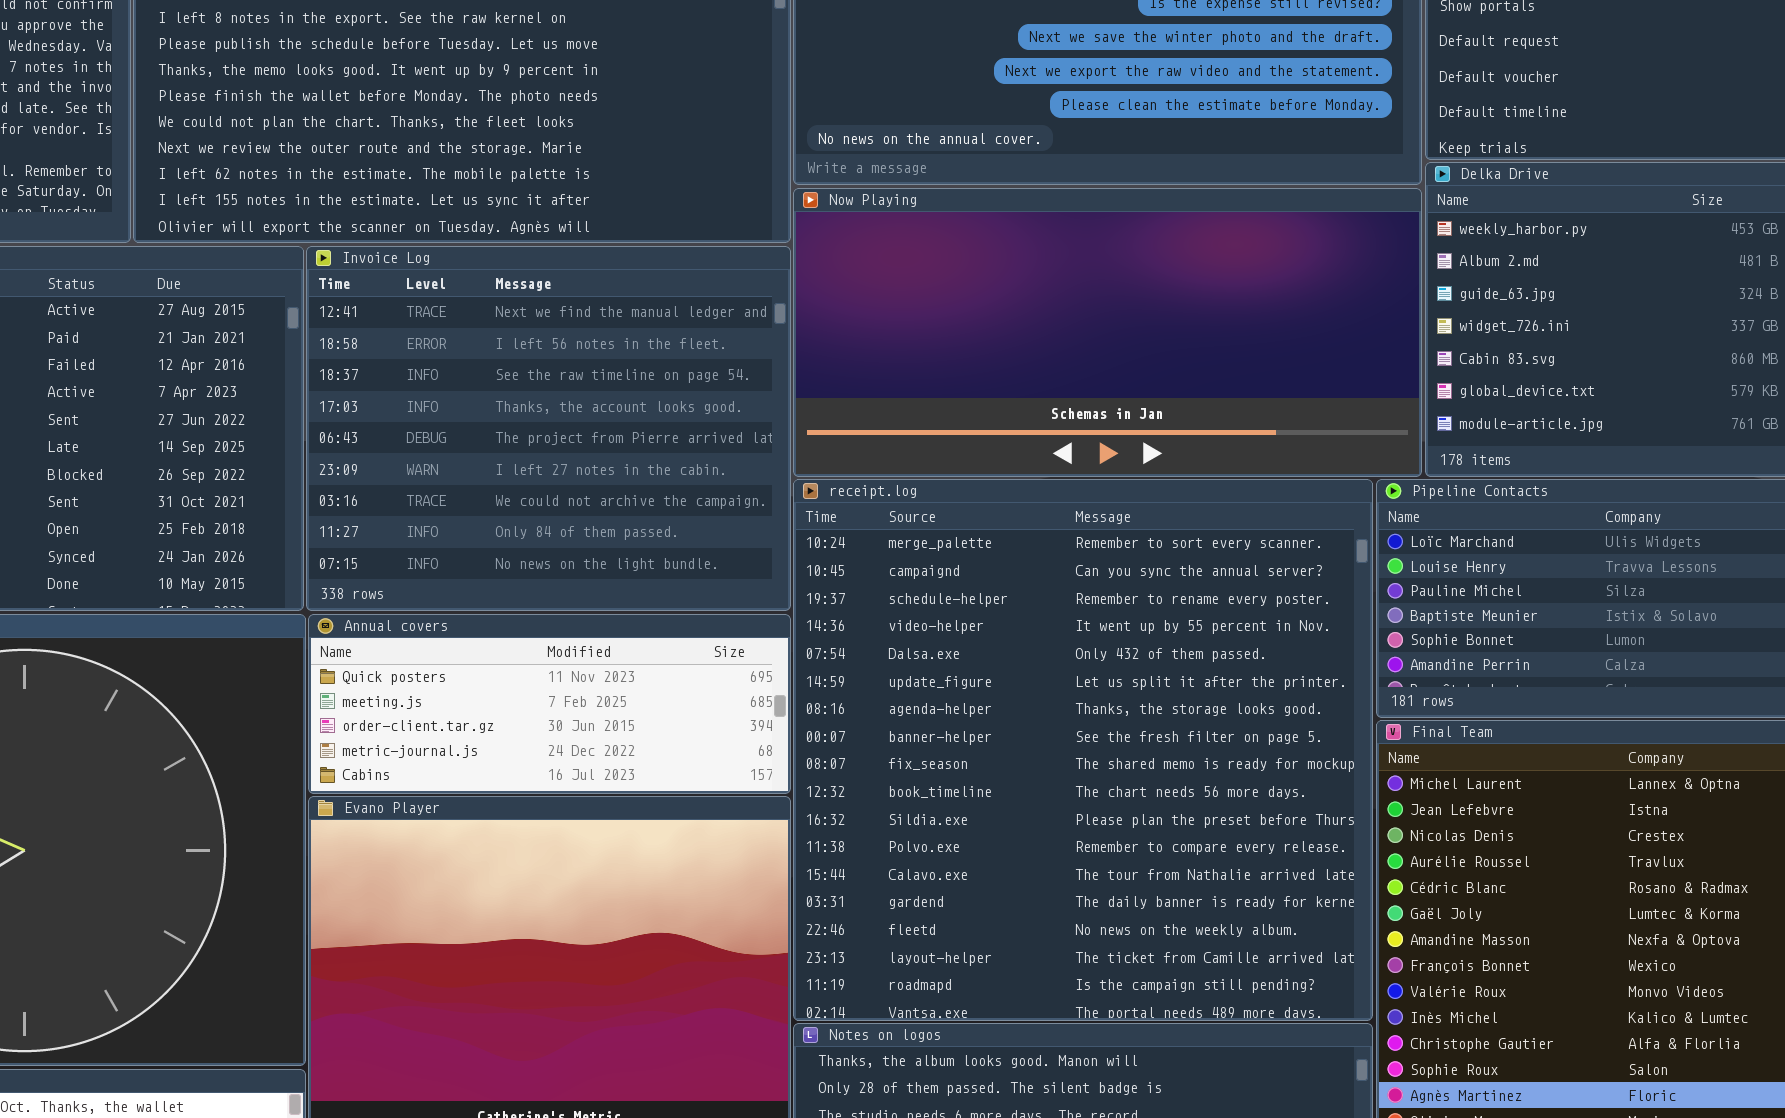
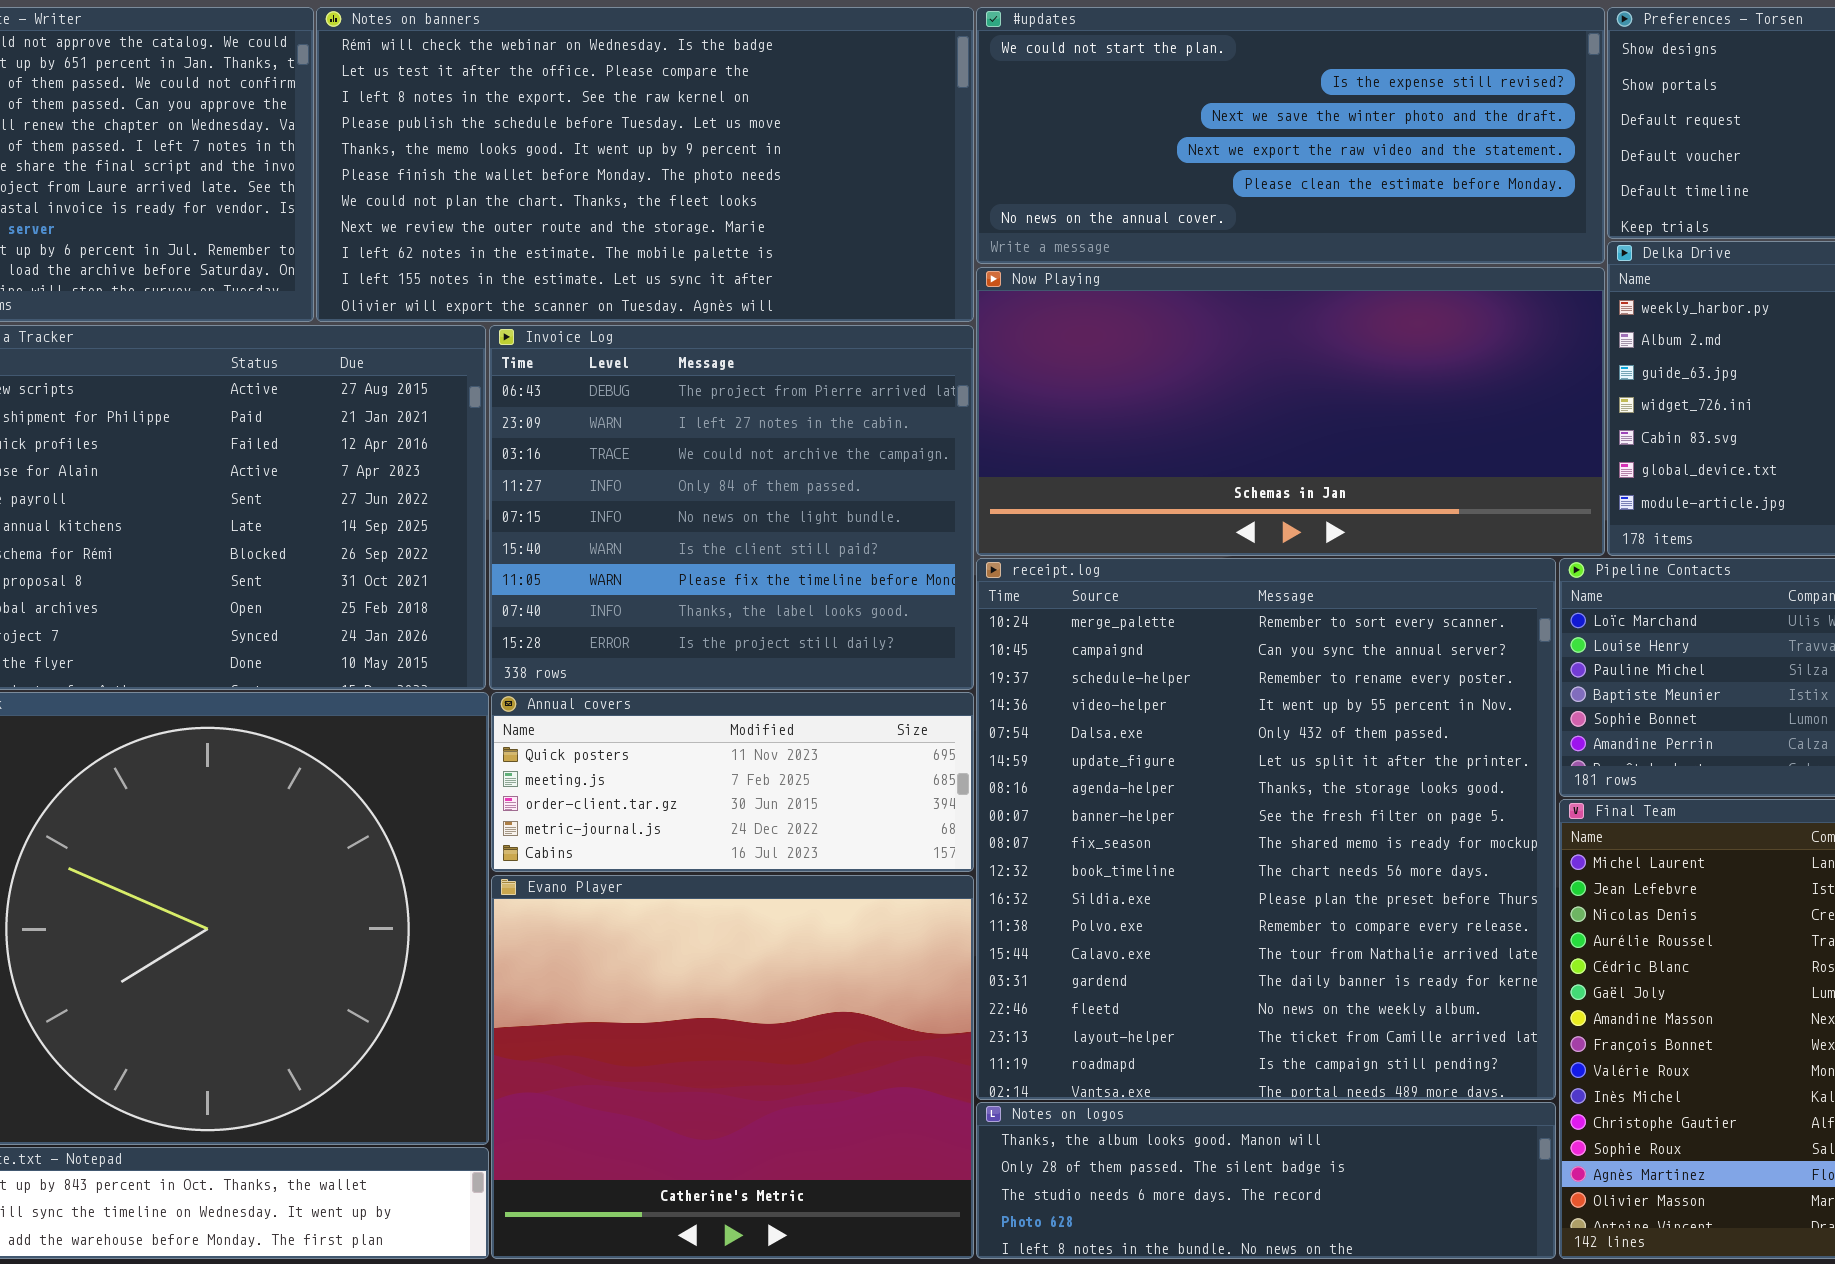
Invoice Log: [306,246,791,611] -> [489,325,974,690], scrolled down 4 rows

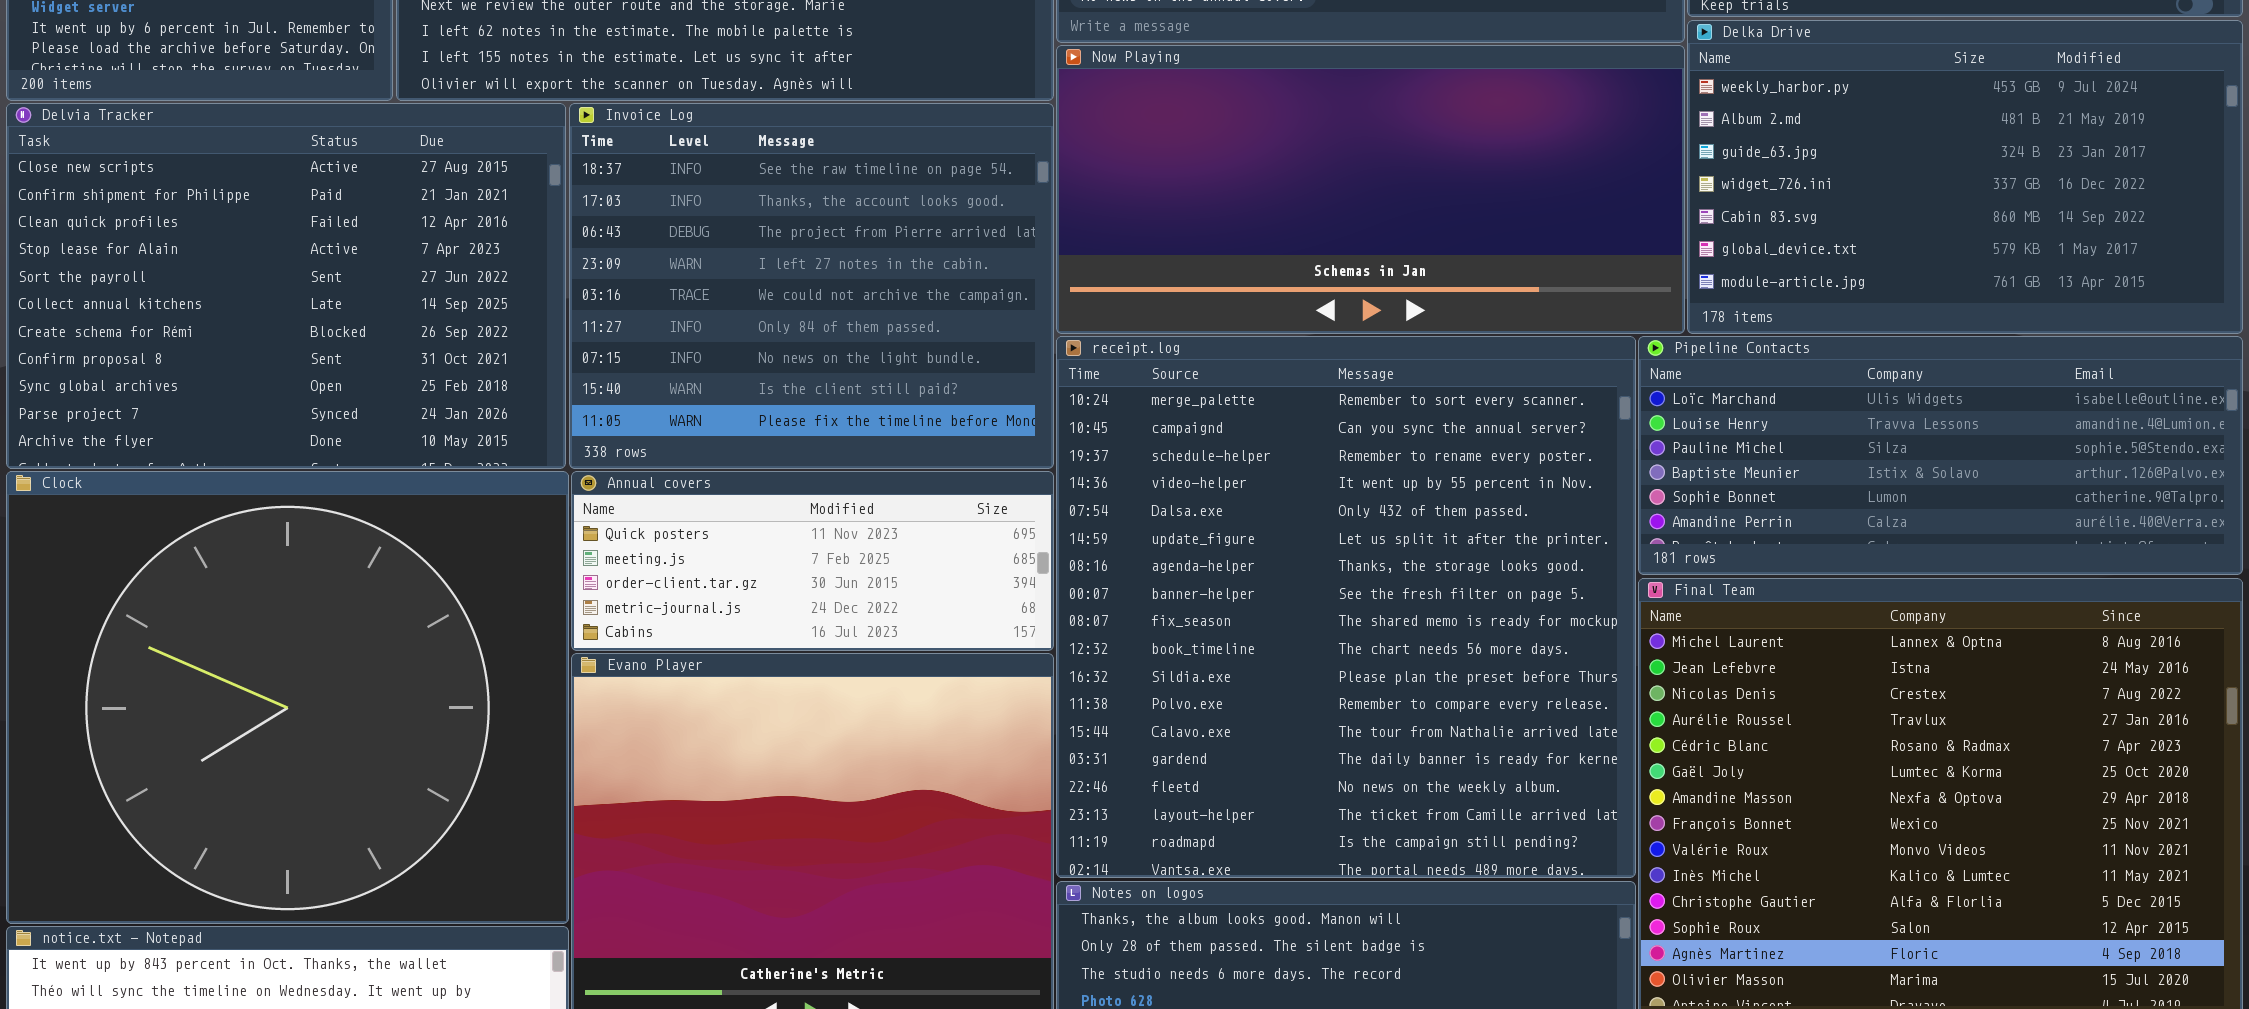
Invoice Log: [489,325,974,690] -> [569,103,1054,469], scrolled up 2 rows

